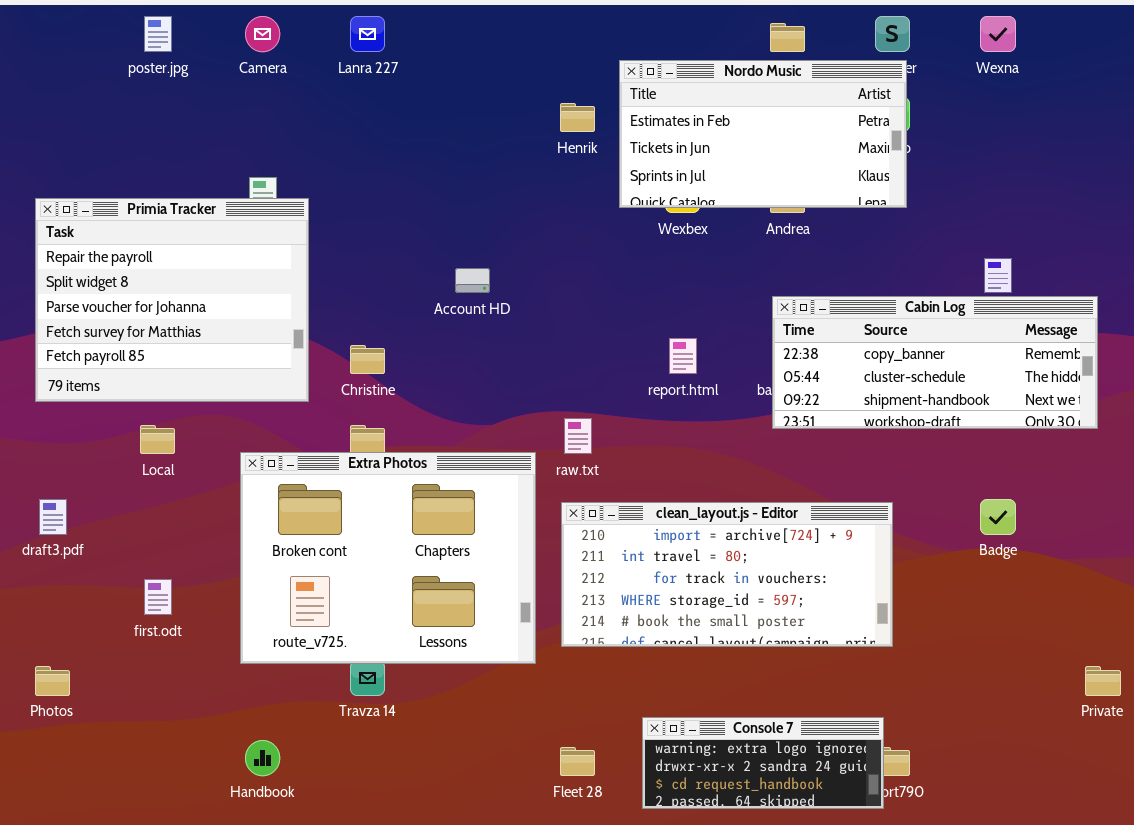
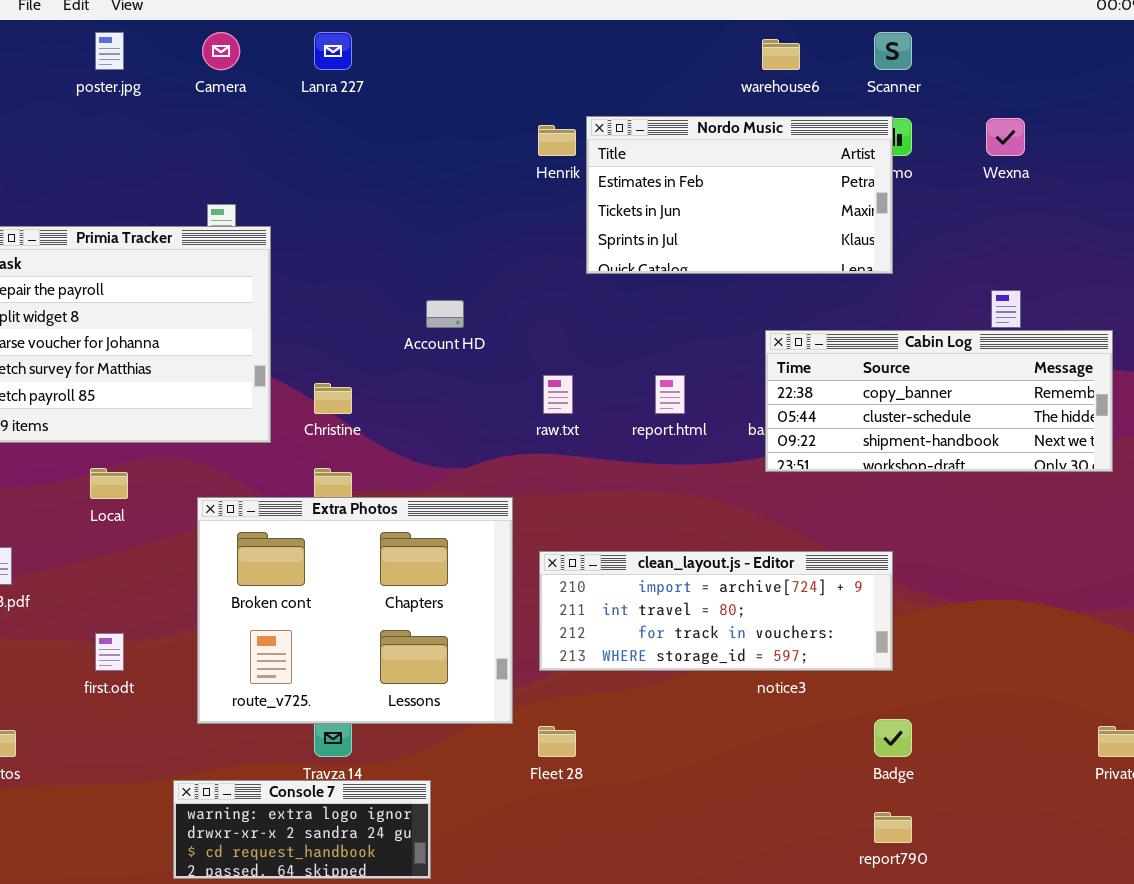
Wexna: [980,16,1016,52] -> [986,118,1025,156], moved
Nordo Music: [619,60,907,208] -> [586,116,893,274], moved
raw.txt: [564,418,592,454] -> [543,375,573,414], moved
Badge: [980,499,1016,535] -> [874,719,912,757], moved
clean_layout.js - Editor: [561,502,893,647] -> [539,551,893,671], resized
Console 7: [642,717,884,809] -> [173,780,431,879], moved
Fleet 28: [560,747,595,776] -> [538,726,576,757], moved

